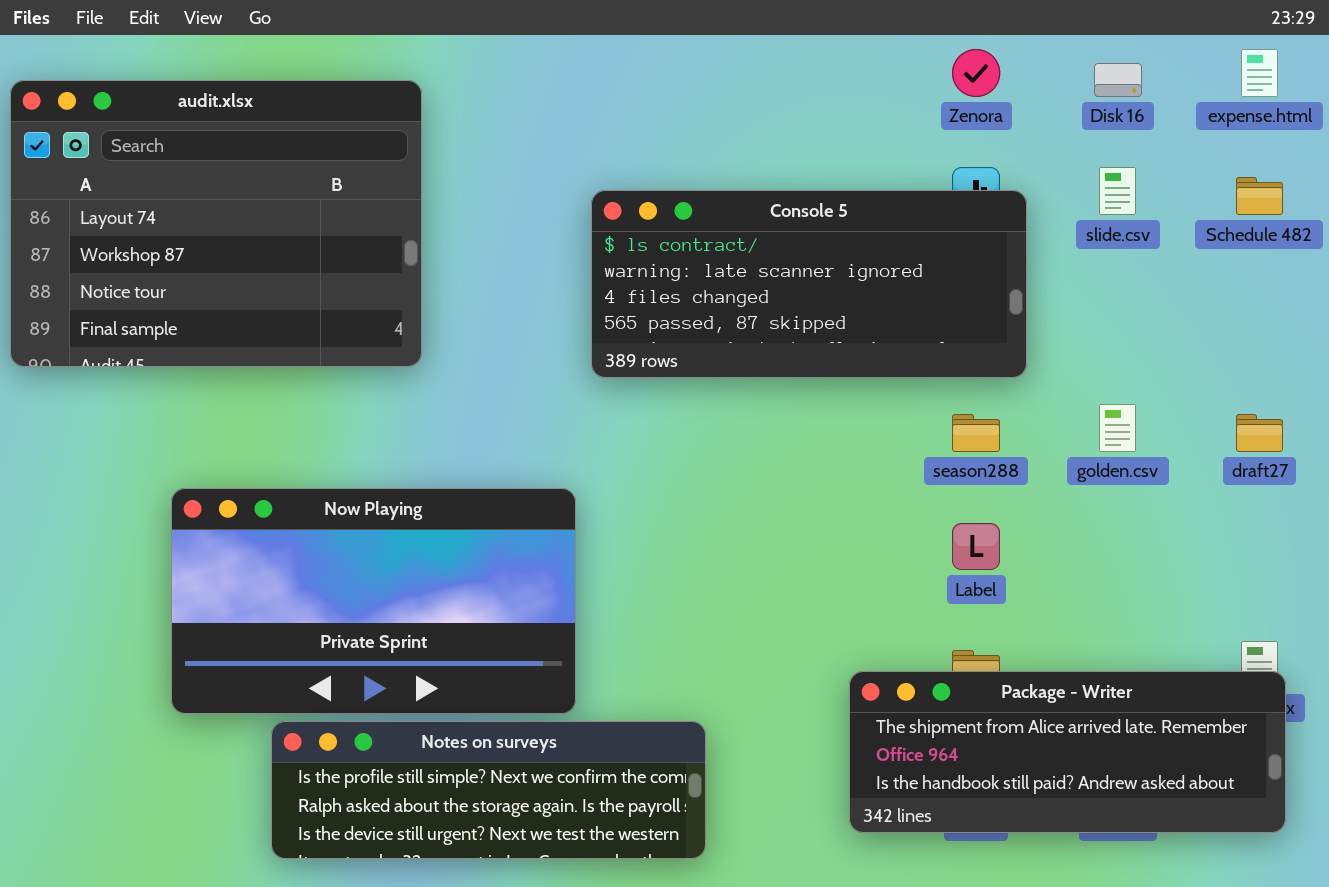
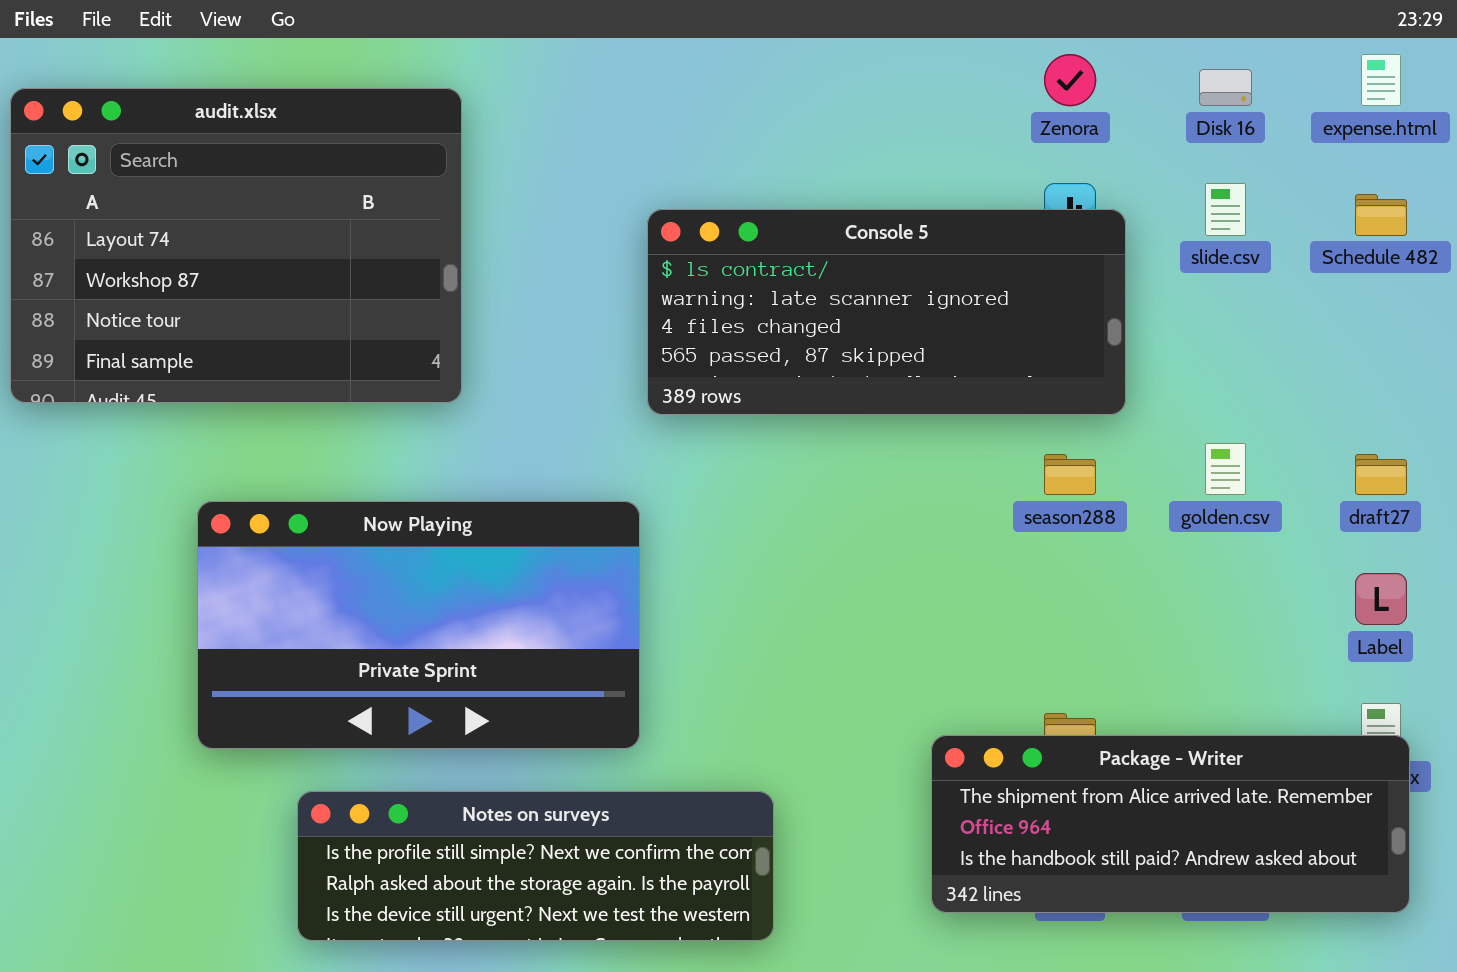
Now Playing: [171,488,576,714] -> [197,501,640,749], moved
Label: [952,523,1000,570] -> [1355,573,1407,625], moved

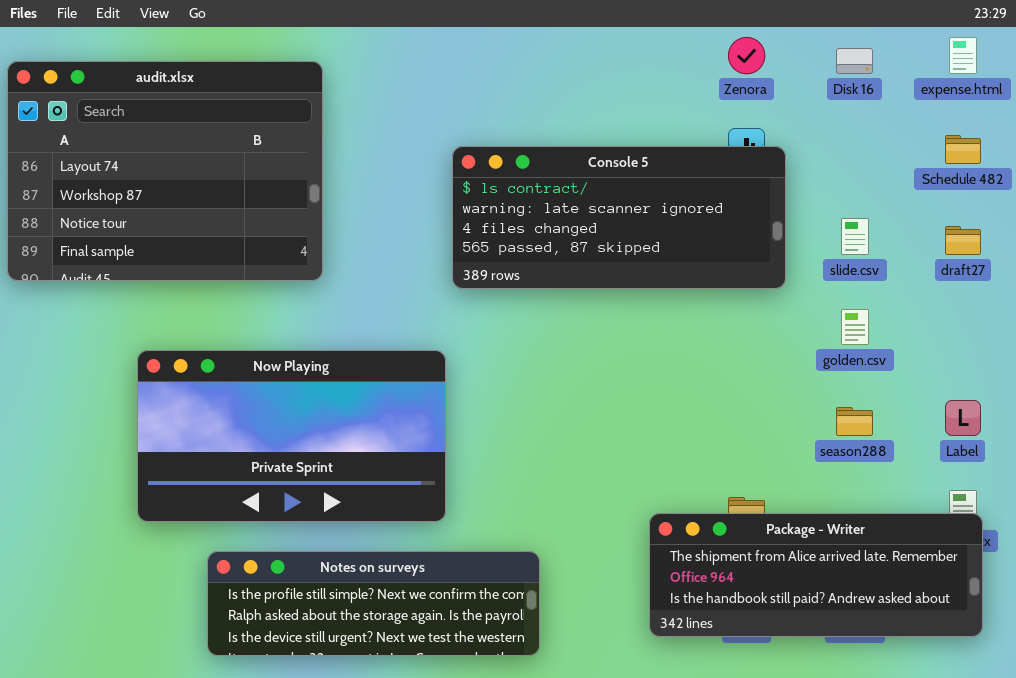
slide.csv: [1205,183,1246,236] -> [841,218,869,255], moved
season288: [1044,454,1096,495] -> [836,407,873,436], moved
draft27: [1355,454,1407,495] -> [945,226,981,255], moved

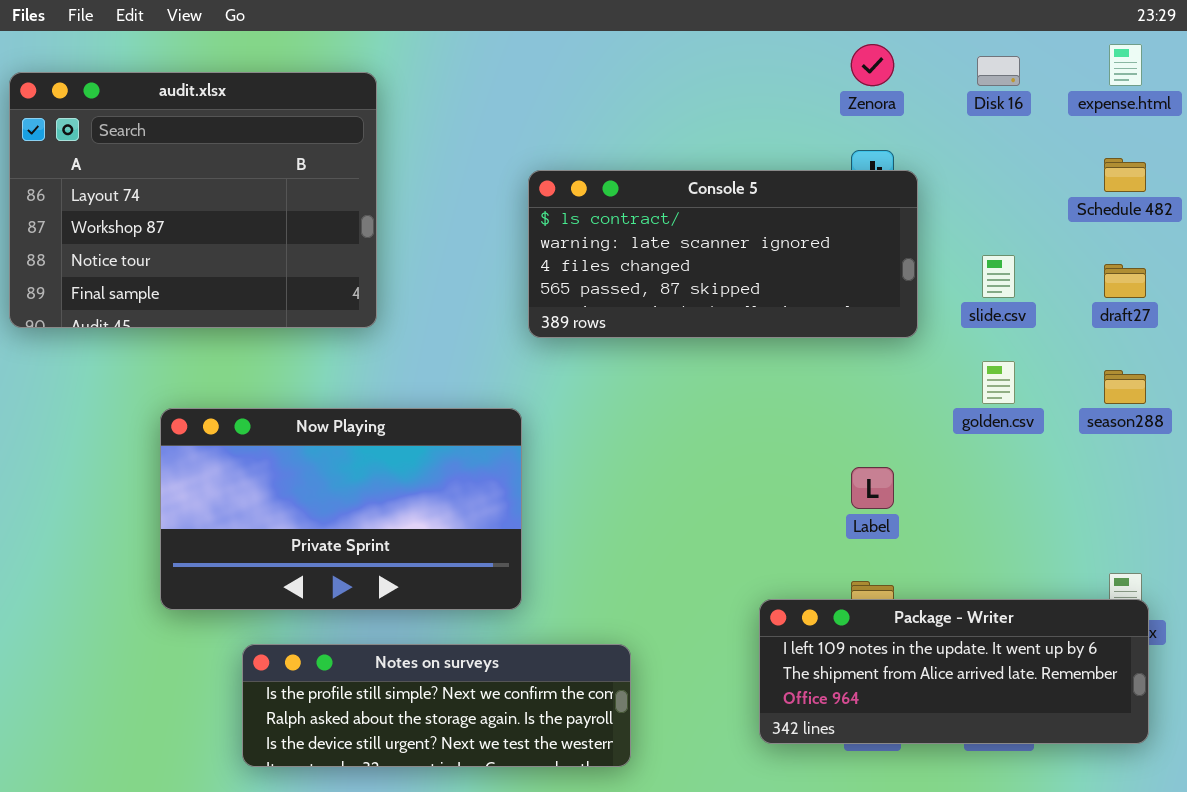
Label: [945,400,981,436] -> [851,467,894,509], moved
season288: [836,407,873,436] -> [1104,370,1146,404], moved
Package - Writer: [649,513,983,637] -> [759,599,1149,744], scrolled up 1 row

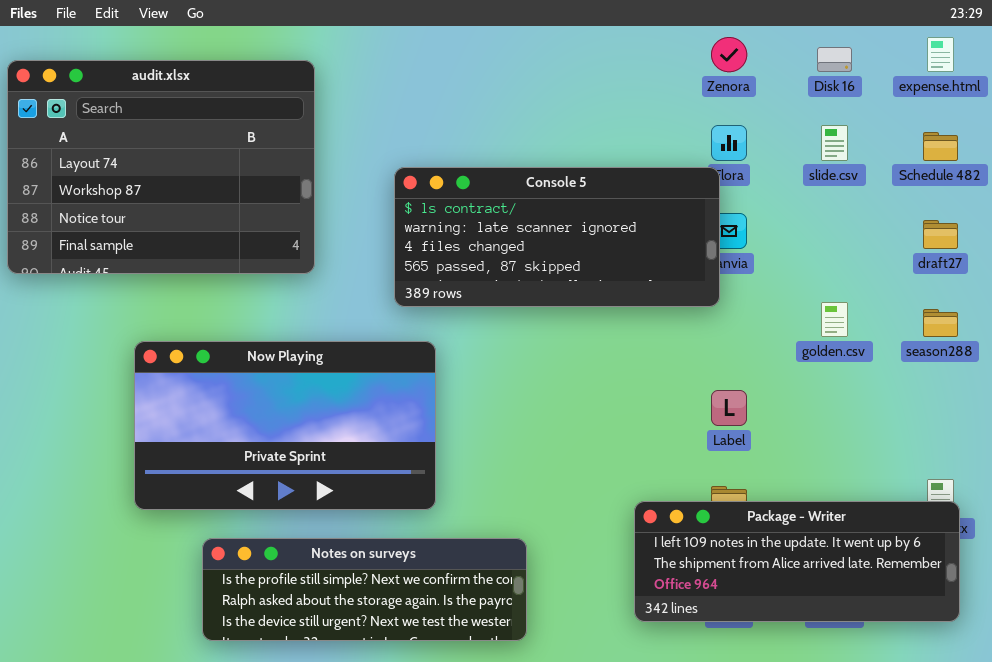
Console 5: [528,170,918,338] -> [394,167,720,307], moved
slide.csv: [982,255,1015,298] -> [821,125,848,161], moved

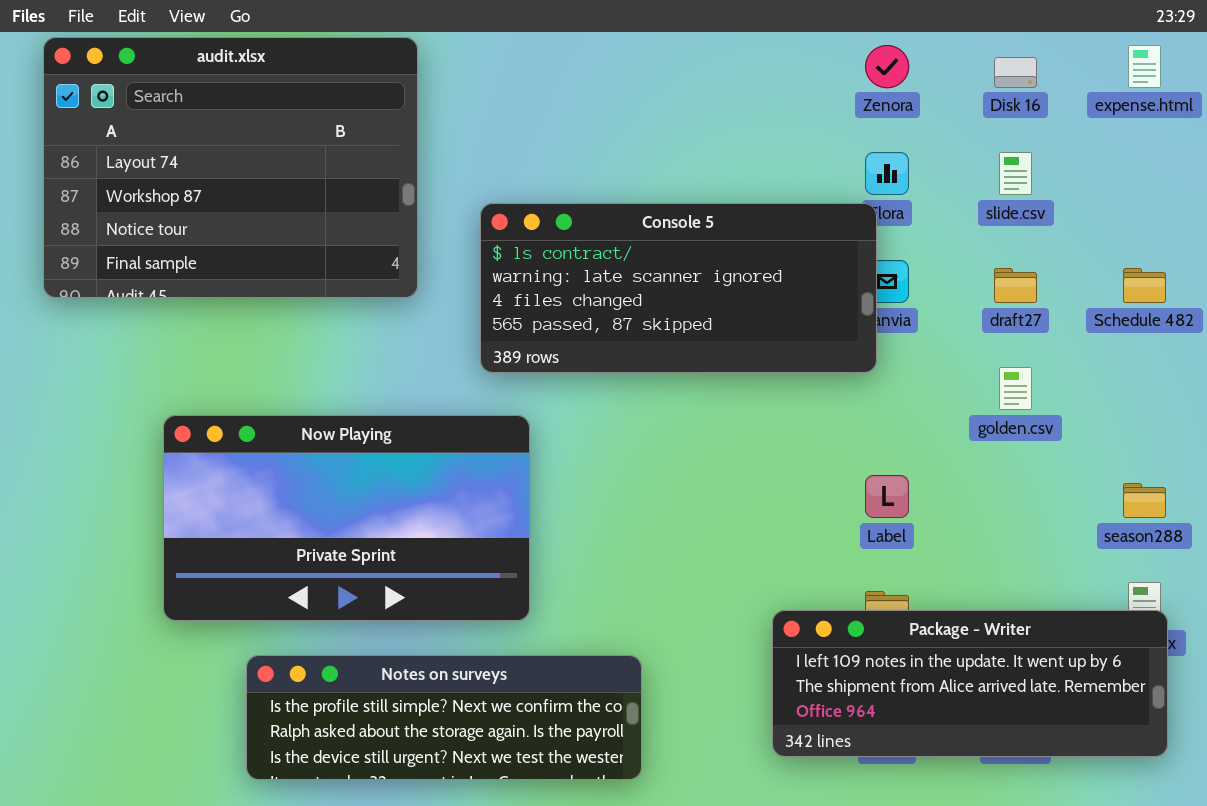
audit.xlsx: [7,60,315,274] -> [43,37,418,298], moved
Schedule 482: [923,132,958,161] -> [1123,268,1166,303], moved
draft27: [923,220,958,249] -> [994,268,1037,303], moved
season288: [923,309,958,337] -> [1123,483,1166,518], moved

